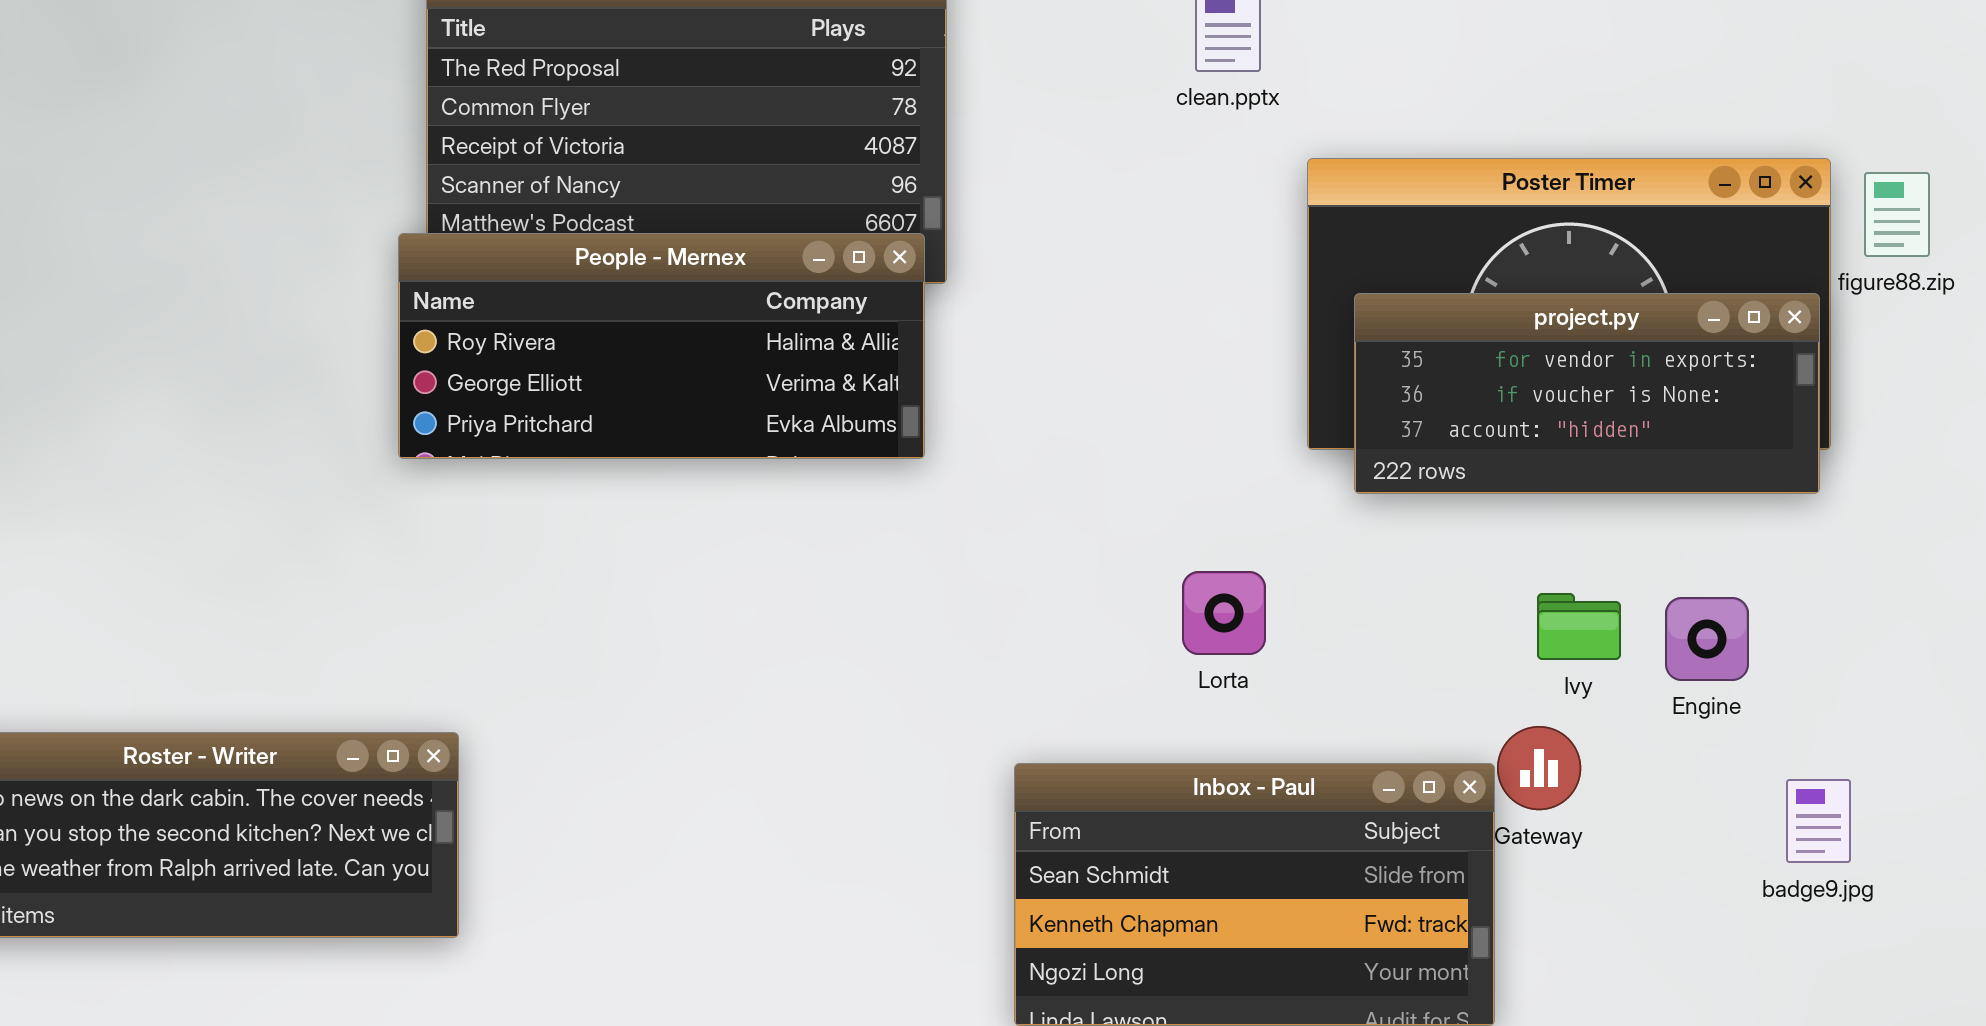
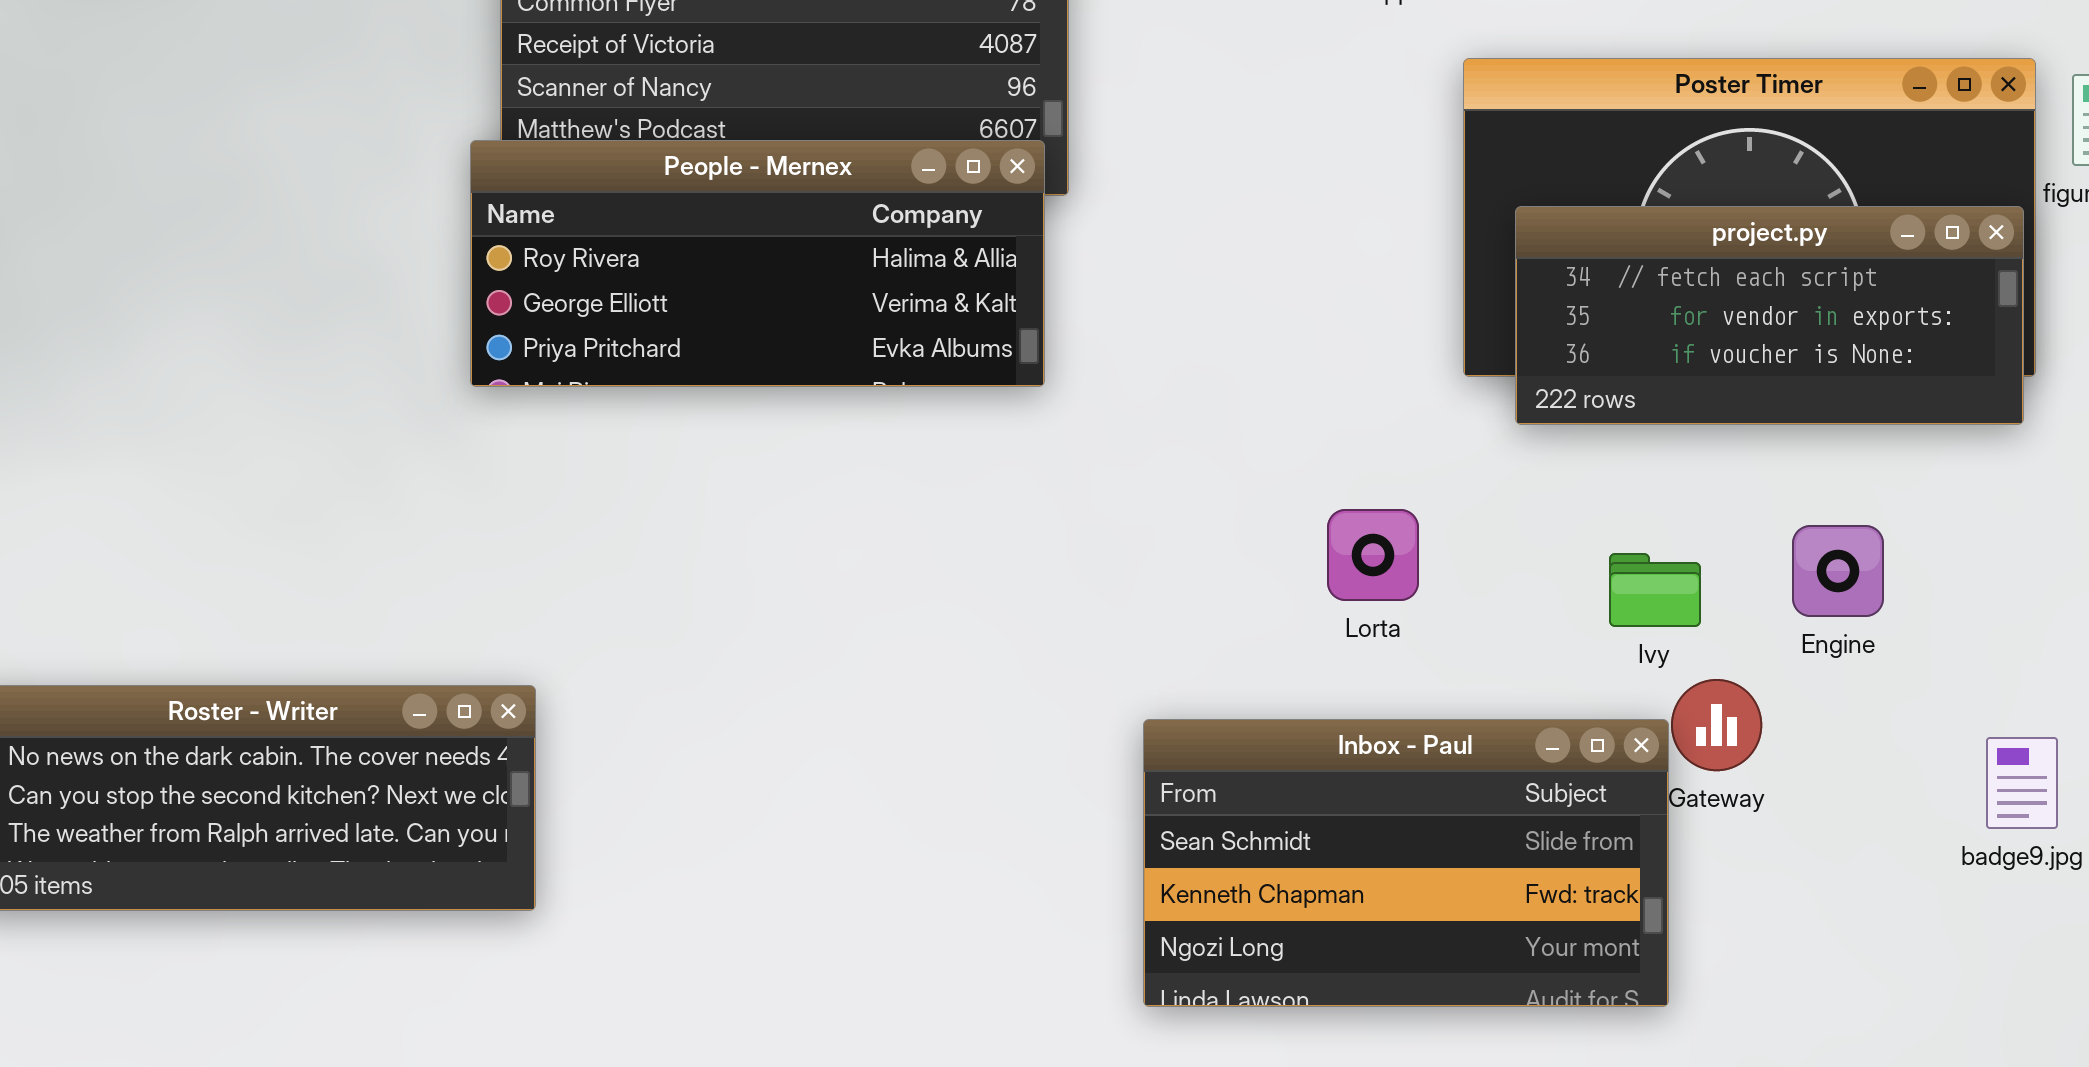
project.py: [1354,293,1820,494] -> [1515,206,2024,425], scrolled up 1 row
Ivy: [1537,593,1621,660] -> [1609,553,1701,627], moved
Engine: [1665,597,1749,681] -> [1792,525,1884,617], moved

